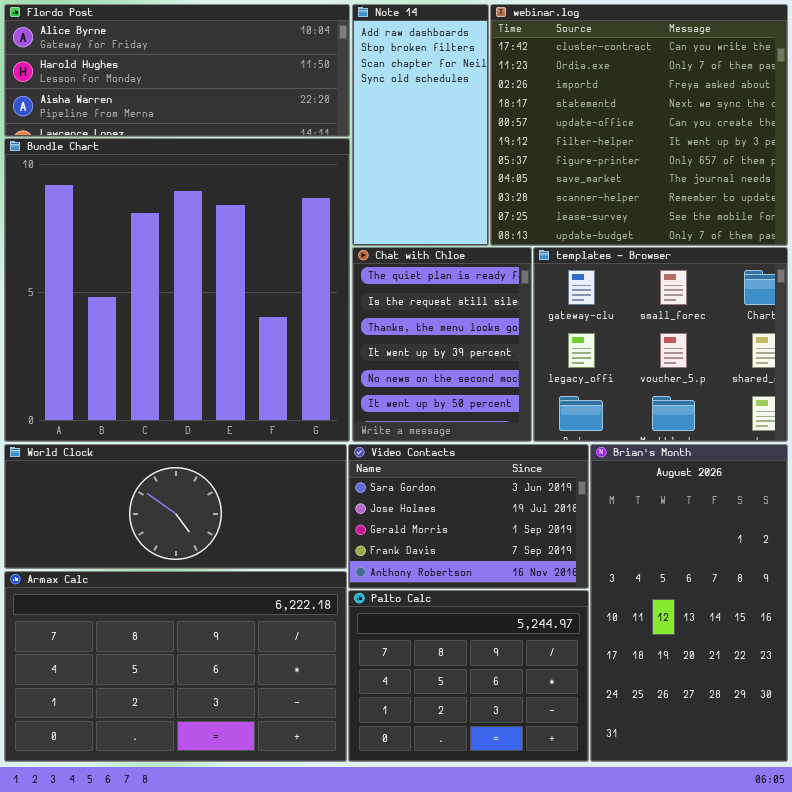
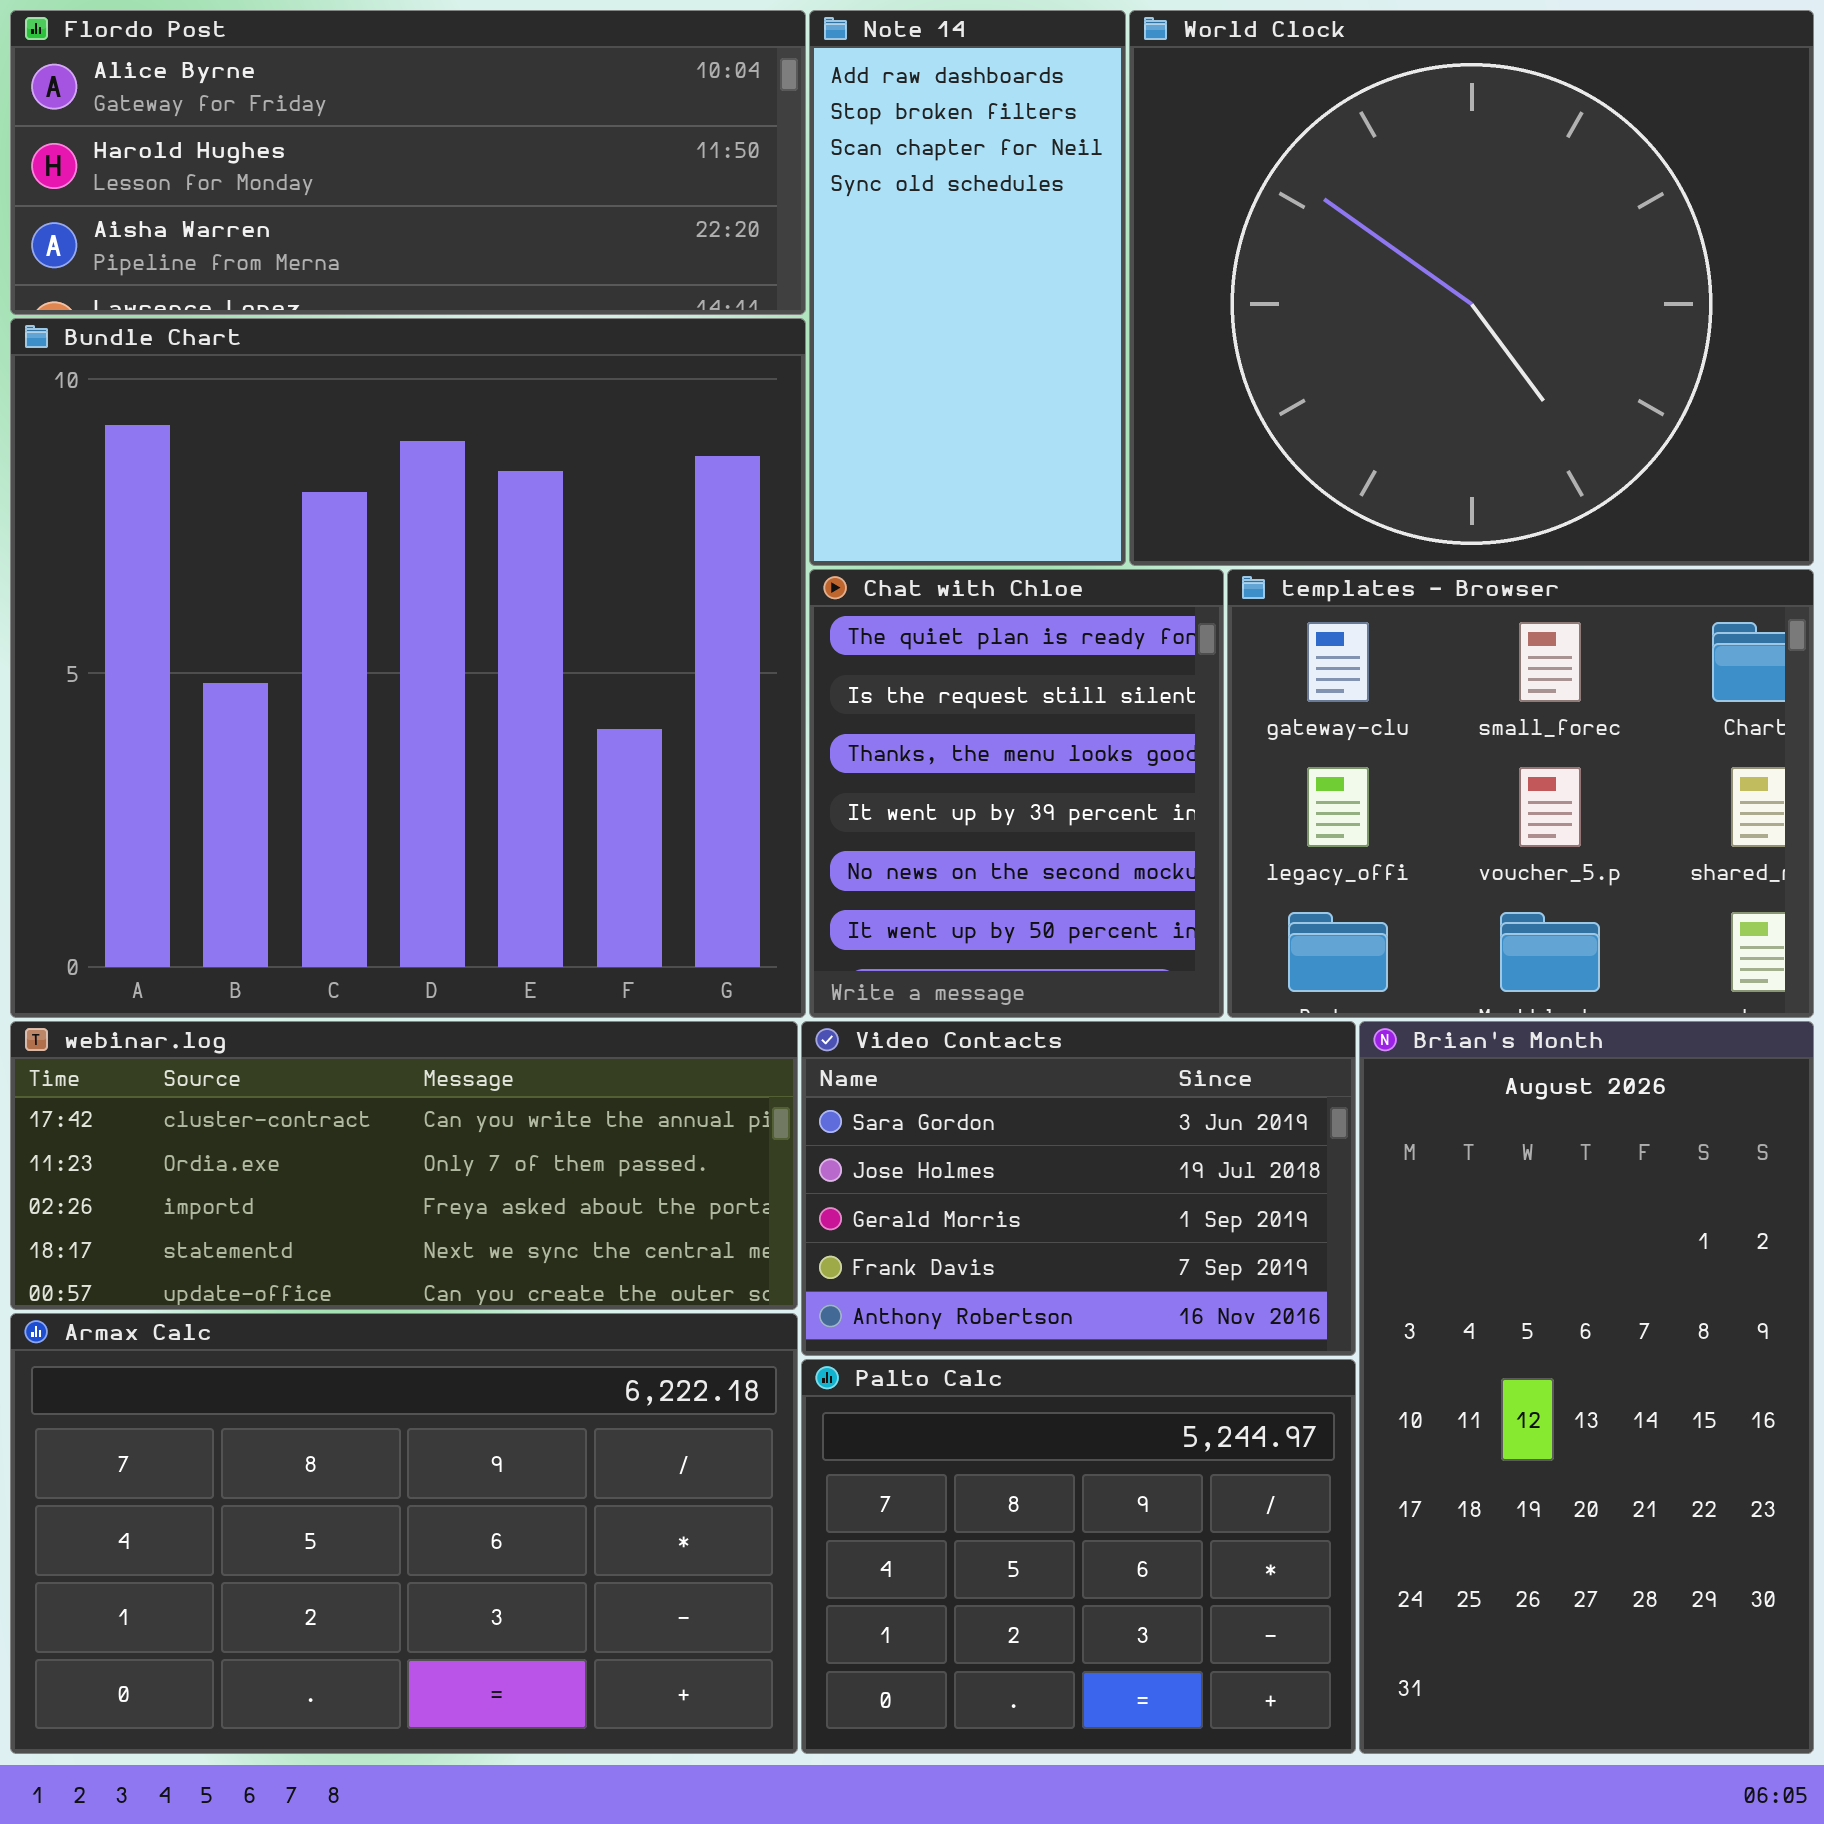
webinar.log: [490,4,788,246] -> [10,1021,798,1310], moved, resized
World Clock: [4,444,347,569] -> [1129,10,1814,566], moved, resized

